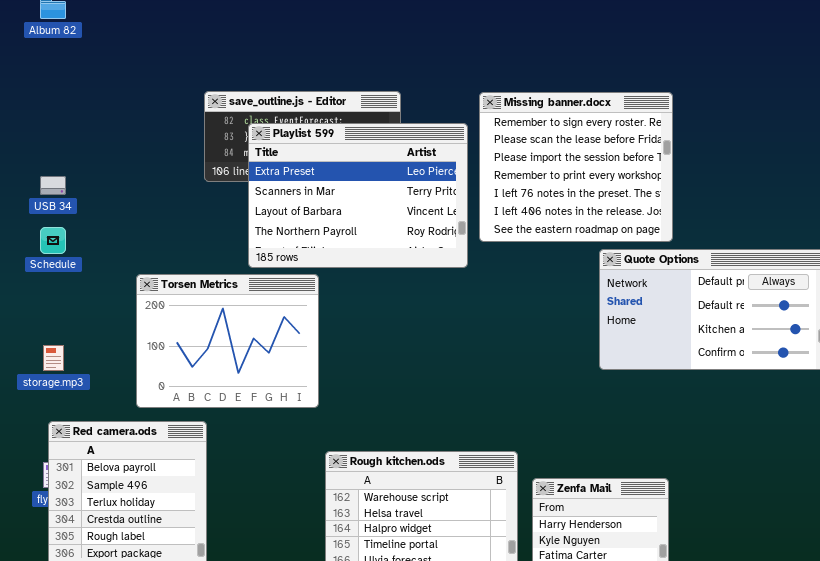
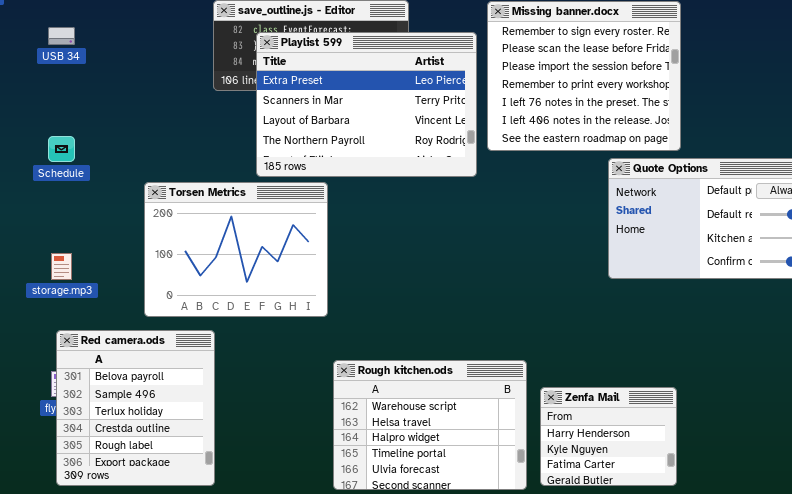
USB 34: [40,176,66,195] -> [48,27,75,45], moved

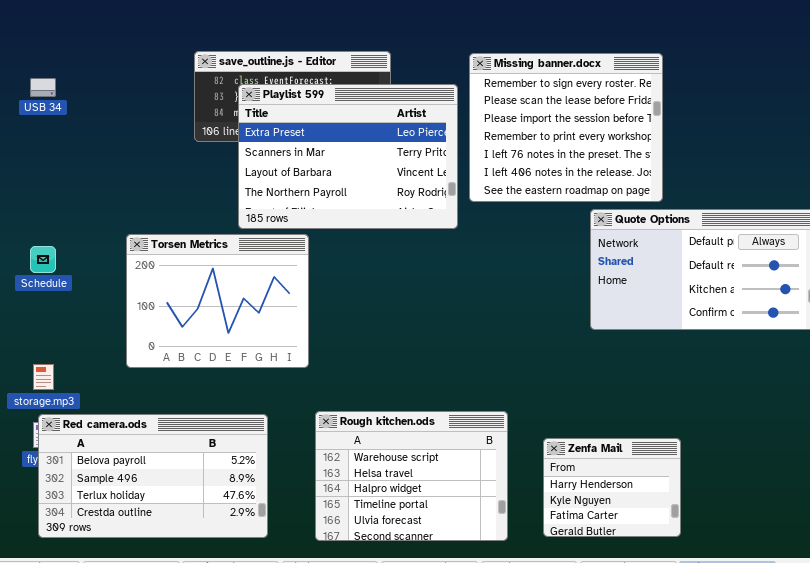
Schedule: [48,136,75,162] -> [30,246,56,273], moved
storage.mp3: [51,253,72,280] -> [33,364,54,390], moved
Red camera.ods: [56,330,215,486] -> [38,414,268,538], resized
Zenfa Mail: [540,387,677,486] -> [543,438,681,537], moved

